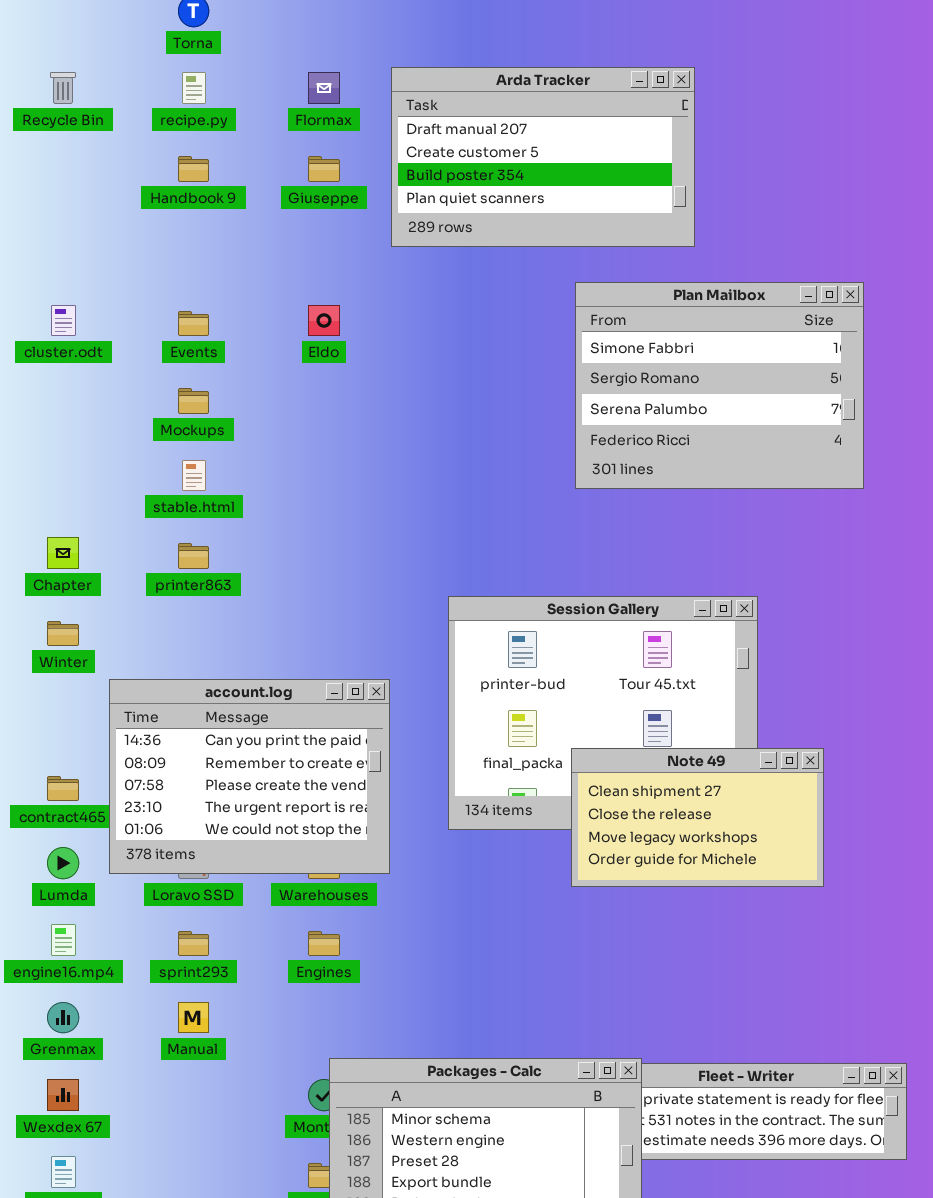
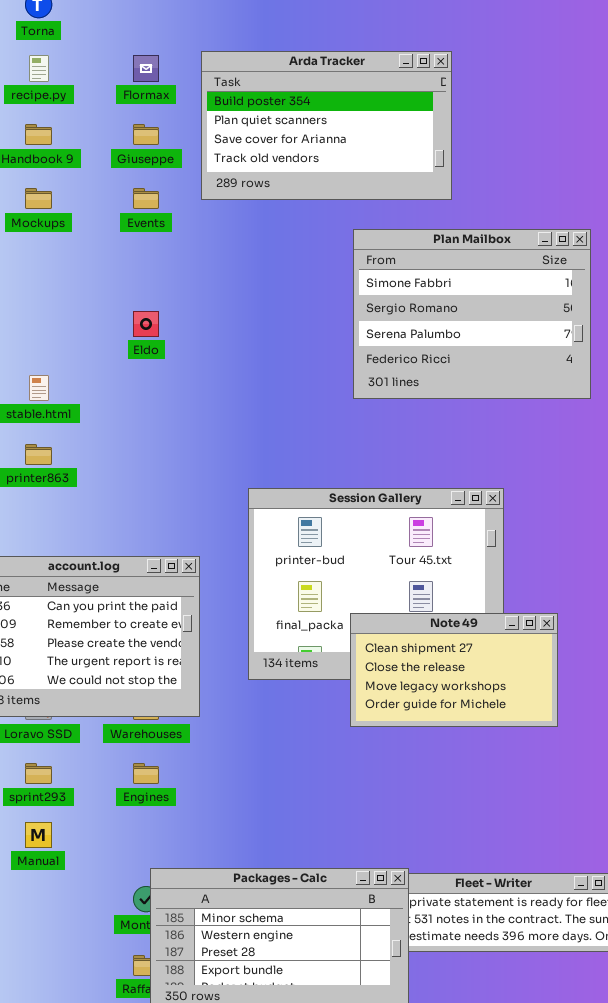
Arda Tracker: [391,67,695,247] -> [201,51,452,200], scrolled down 2 rows
Eldo: [308,305,340,336] -> [133,311,159,337], moved
Events: [178,311,209,336] -> [133,188,159,209], moved
Mockups: [178,388,209,414] -> [25,188,52,209], moved

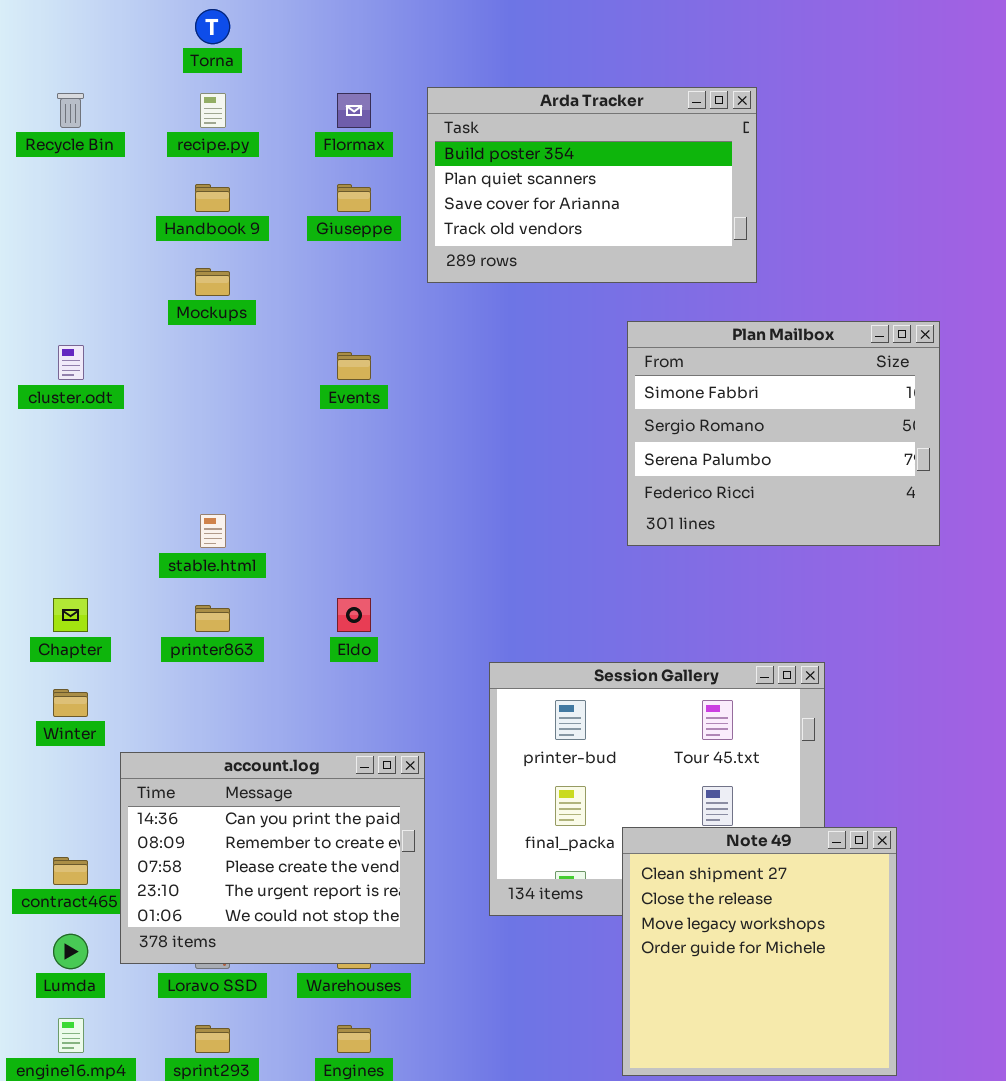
Events: [133,188,159,209] -> [337,352,371,380], moved
Eldo: [133,311,159,337] -> [337,598,371,632], moved
Note 49: [350,613,558,727] -> [622,827,897,1076], resized

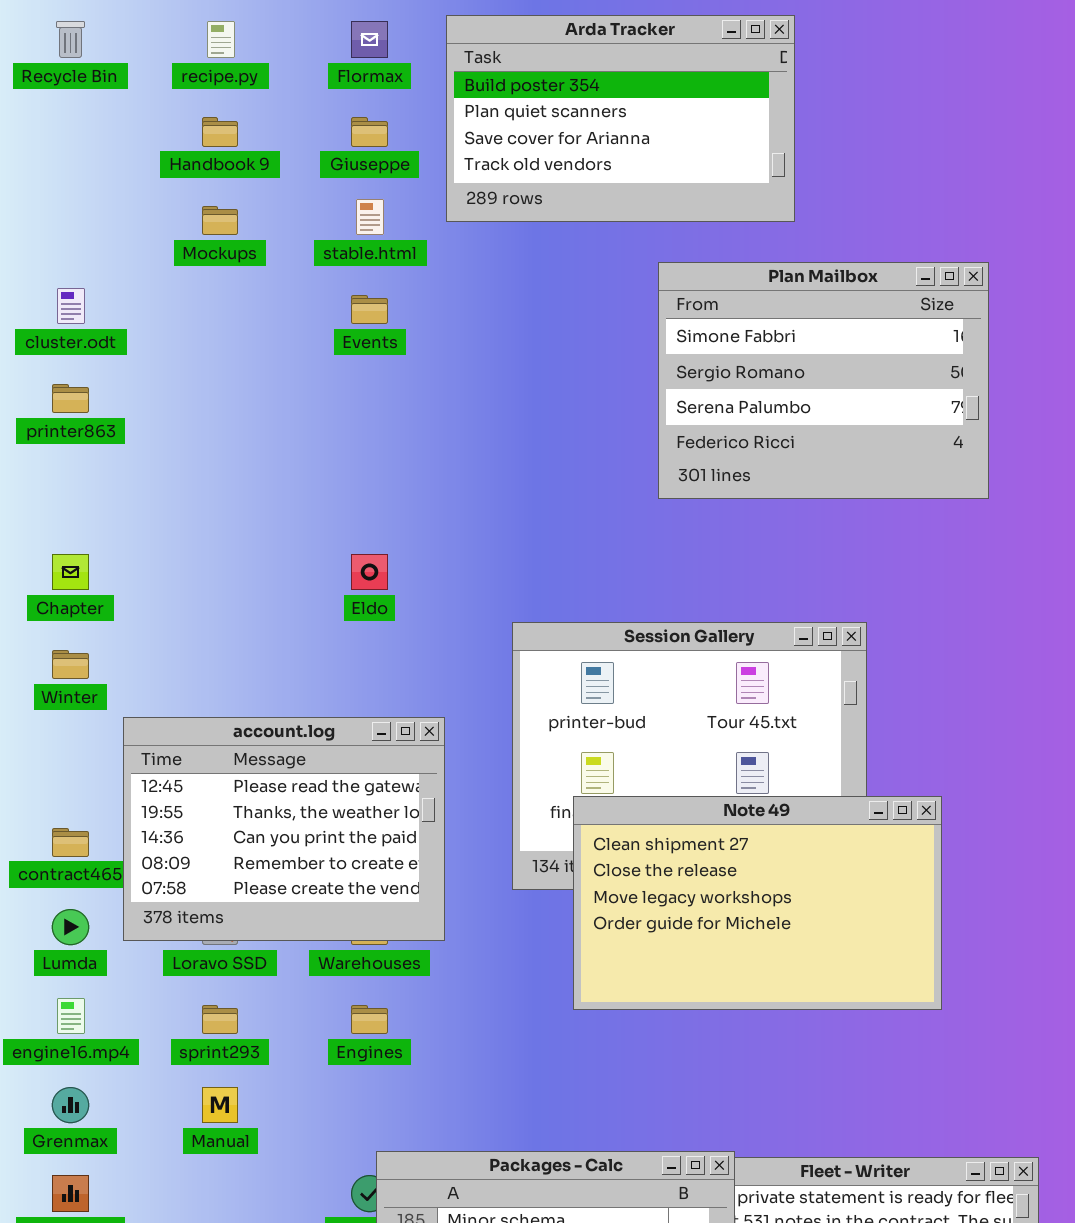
stable.html: [200,514,226,548] -> [356,199,384,235], moved
printer863: [195,605,230,632] -> [52,384,89,413], moved
account.log: [120,752,425,964] -> [123,717,445,941], scrolled up 2 rows
Note 49: [622,827,897,1076] -> [573,796,942,1010], resized

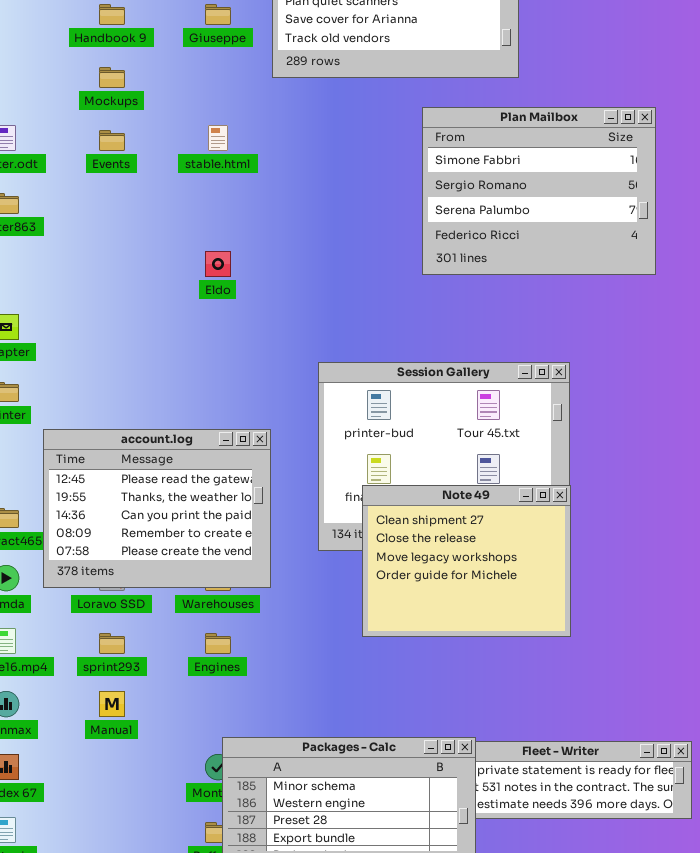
stable.html: [356,199,384,235] -> [208,125,228,151], moved
Events: [351,295,388,324] -> [99,130,125,151], moved
Eldo: [351,554,388,590] -> [205,251,231,277], moved
Note 49: [573,796,942,1010] -> [362,485,571,637], resized

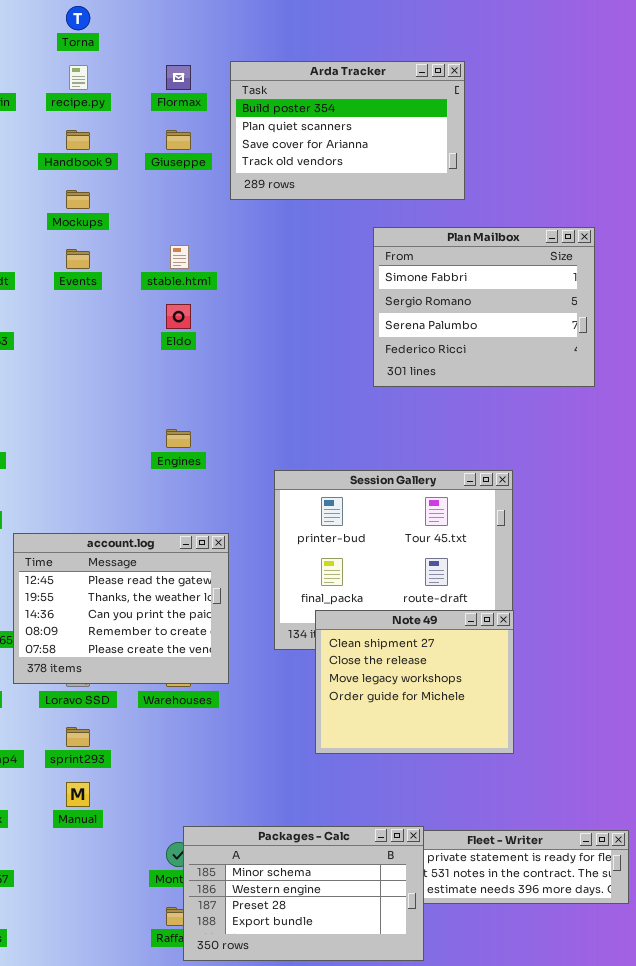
Eldo: [205,251,231,277] -> [166,304,191,329], moved
Note 49: [362,485,571,637] -> [315,610,514,754], moved
Engines: [205,633,231,654] -> [166,429,191,448], moved

